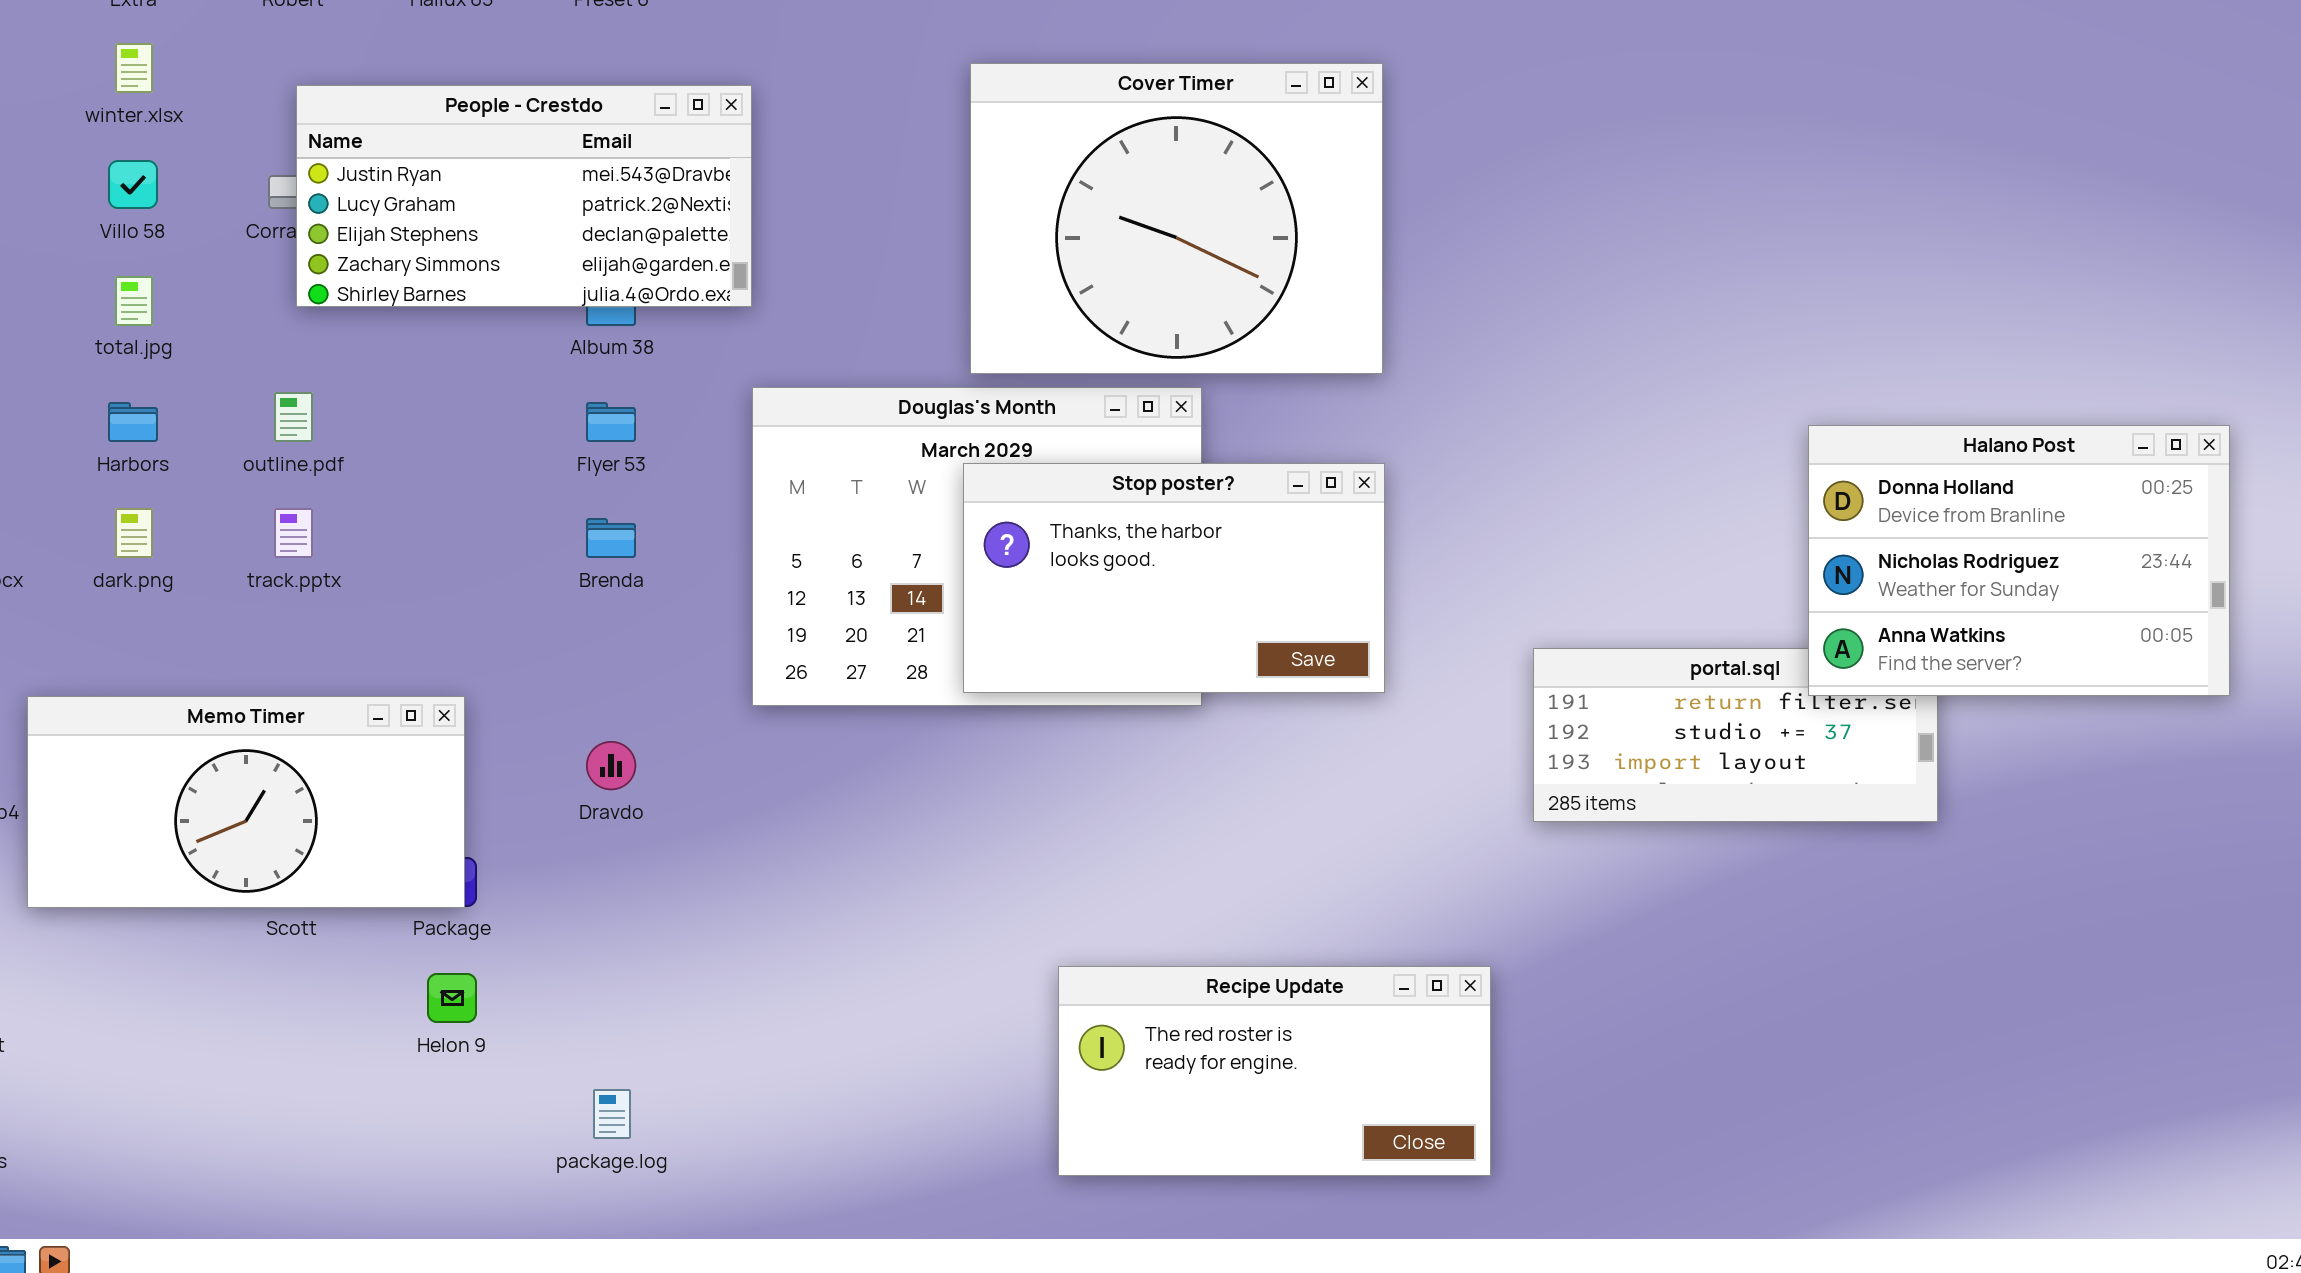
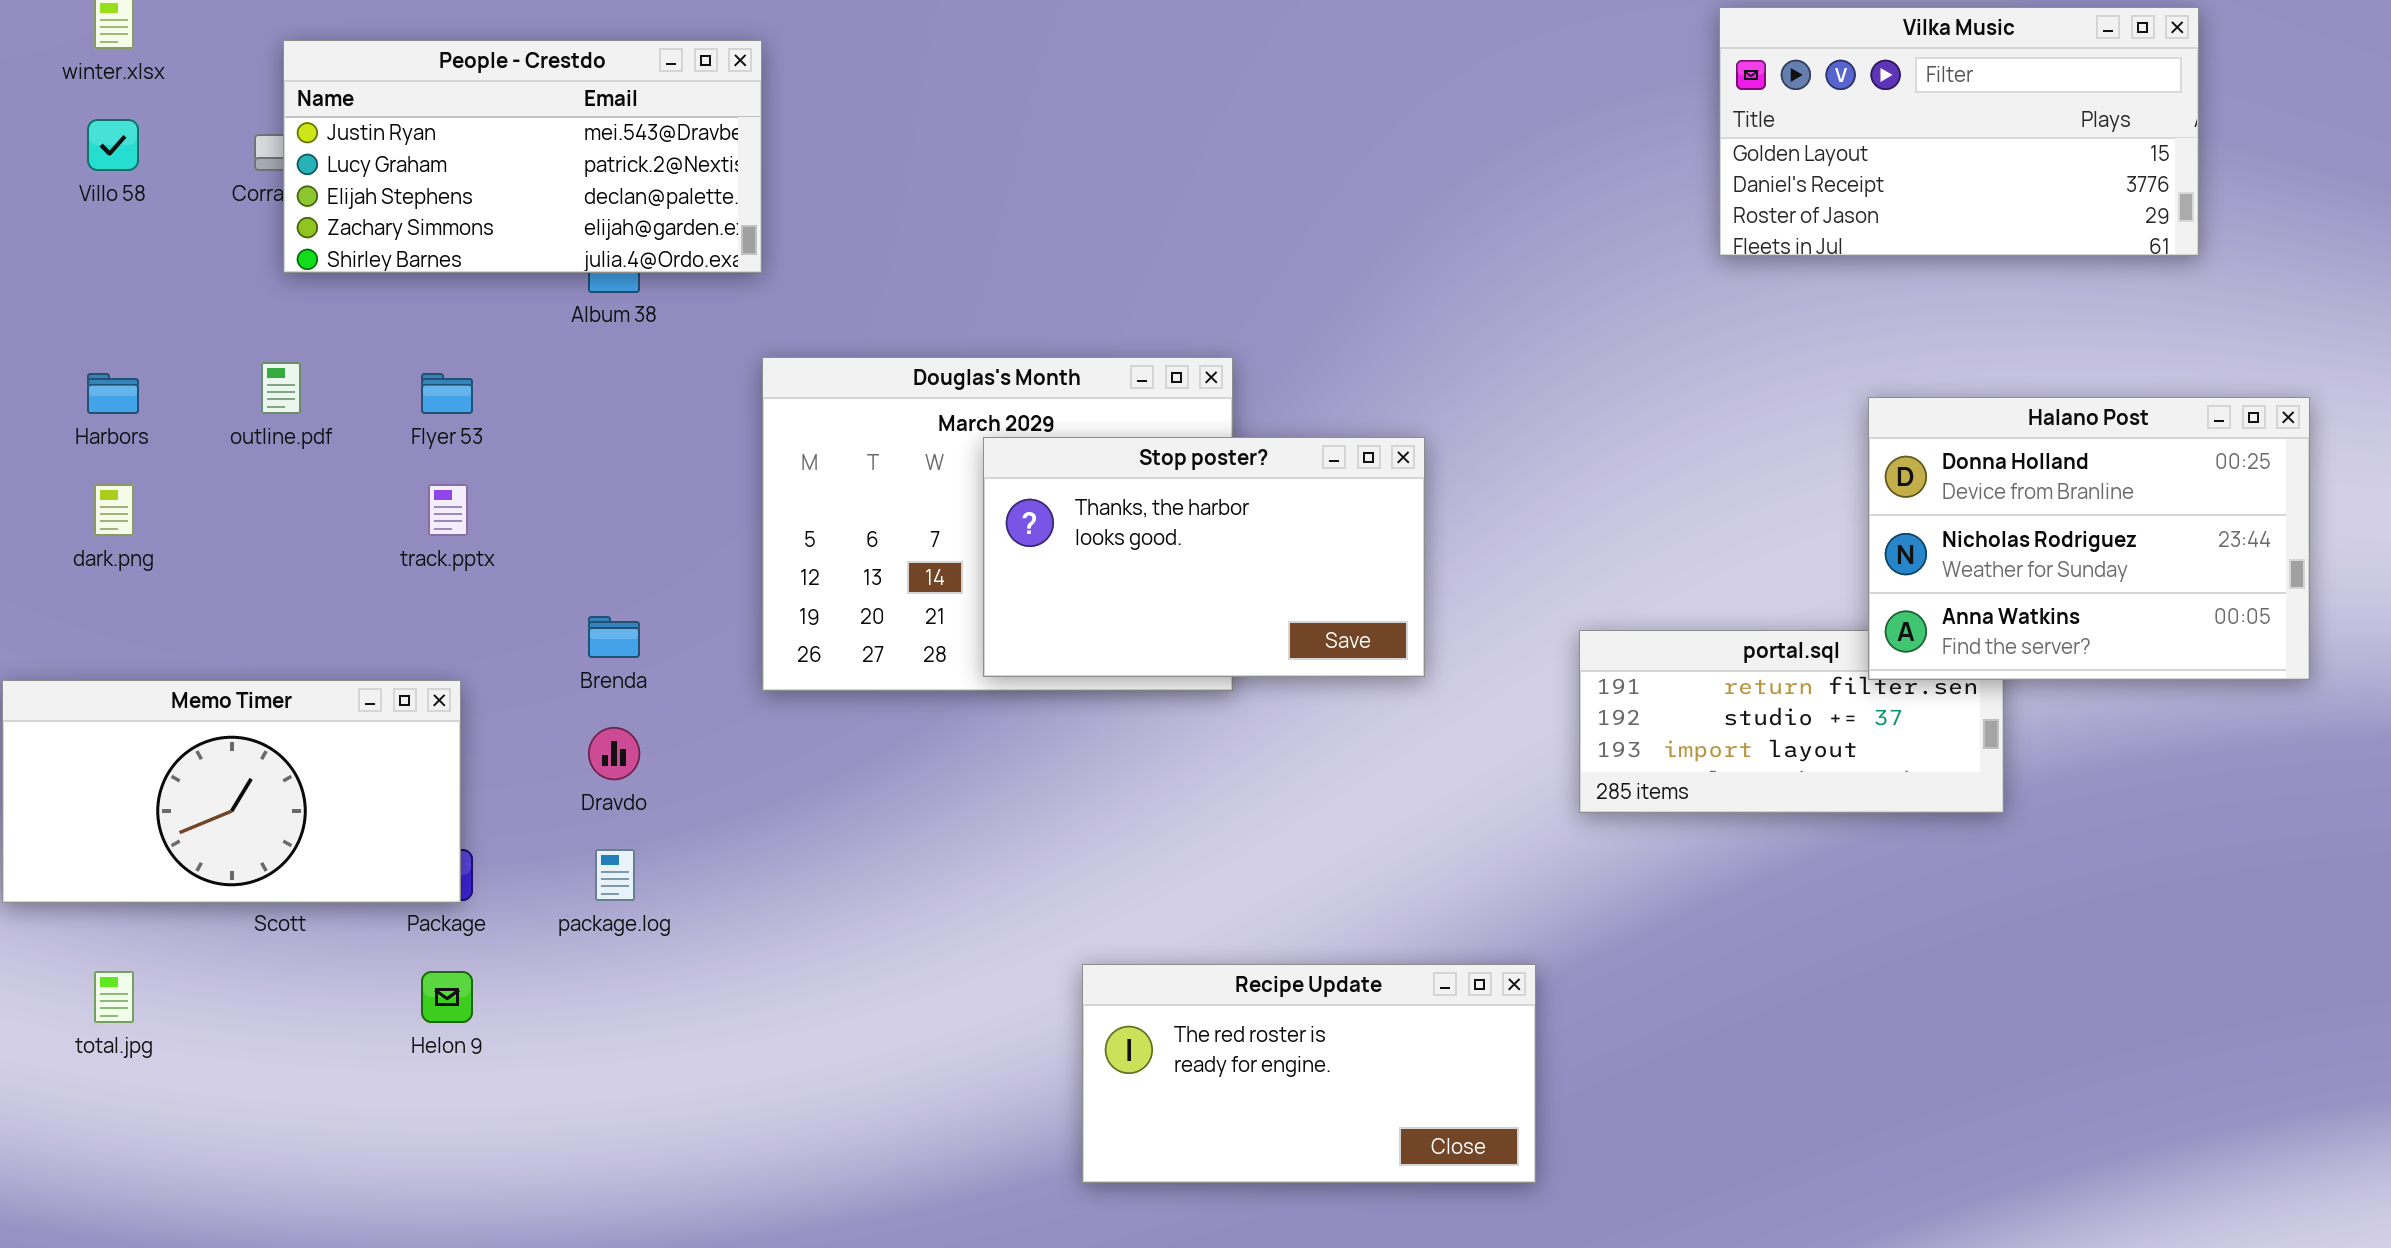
Vilka Music: none -> [1719,7,2199,256], opened
Cover Timer: [970,63,1383,374] -> none, closed
total.jpg: [115,276,153,326] -> [94,971,134,1023], moved
Flyer 53: [586,402,636,442] -> [421,373,473,414], moved
track.pptx: [274,508,313,558] -> [428,484,468,536], moved
Brenda: [586,518,636,558] -> [588,616,640,658], moved
package.log: [593,1089,631,1139] -> [595,849,635,901], moved

